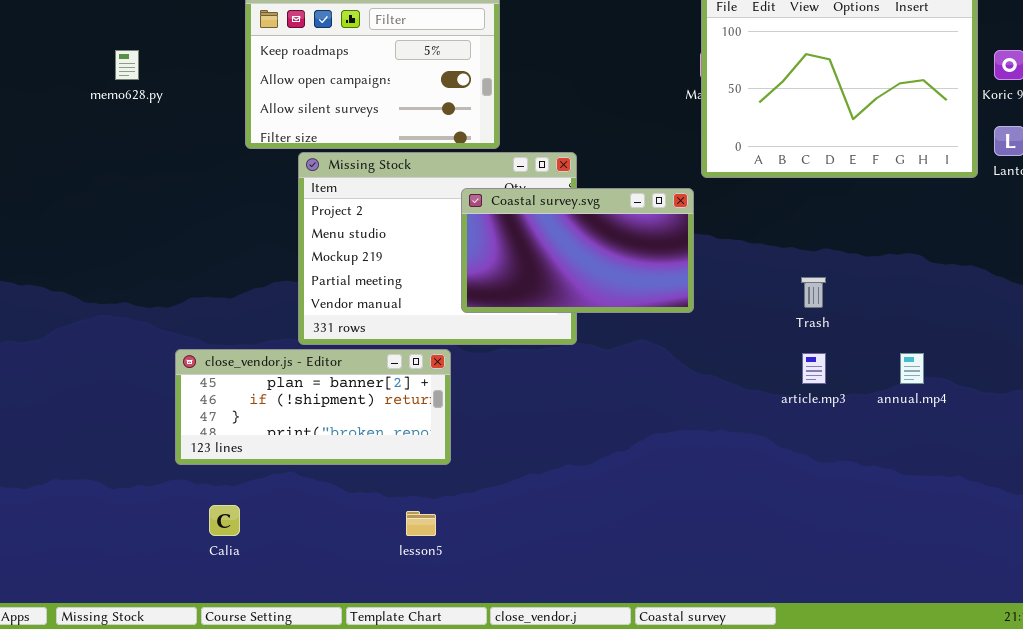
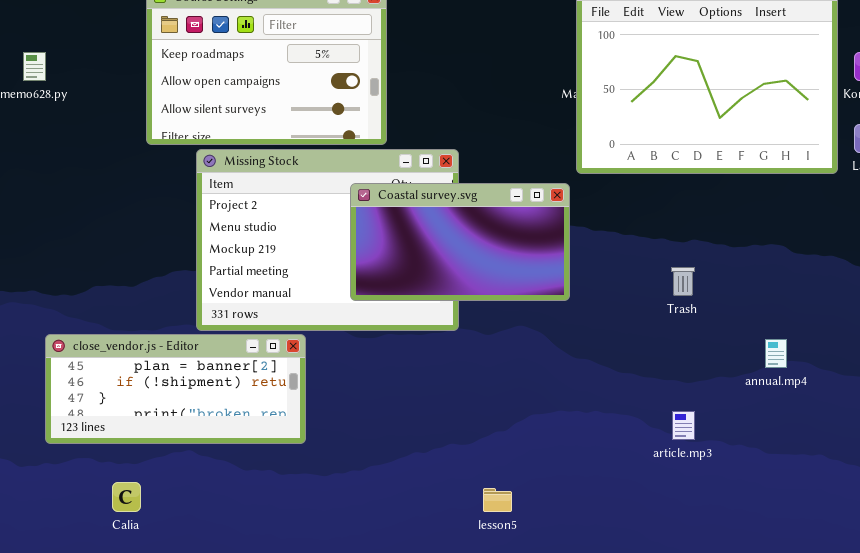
close_vendor.js - Editor: [175,349,451,465] -> [45,334,306,444], moved
article.mp3: [802,353,826,384] -> [672,411,695,440], moved
lesson5: [406,511,436,536] -> [483,488,512,512], moved

